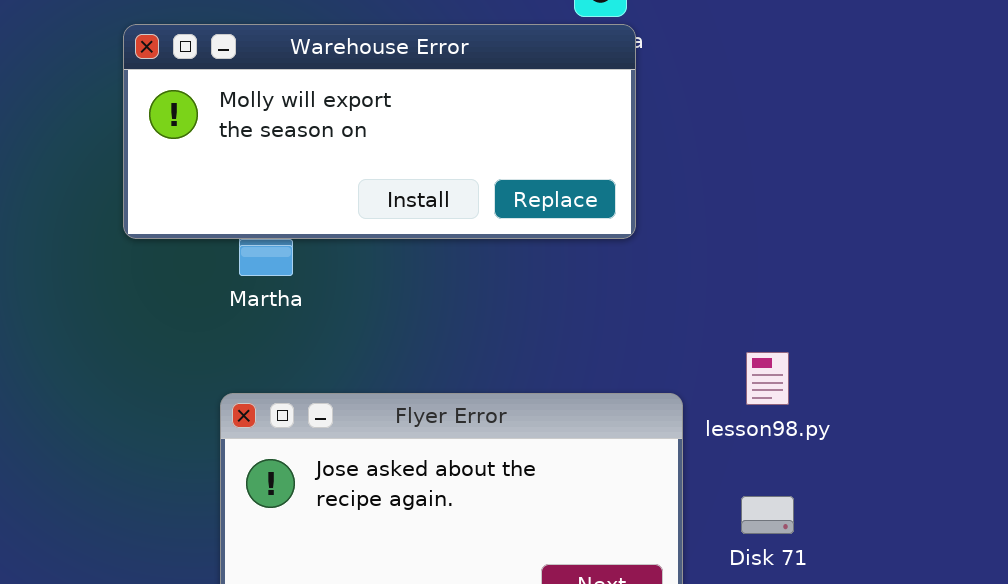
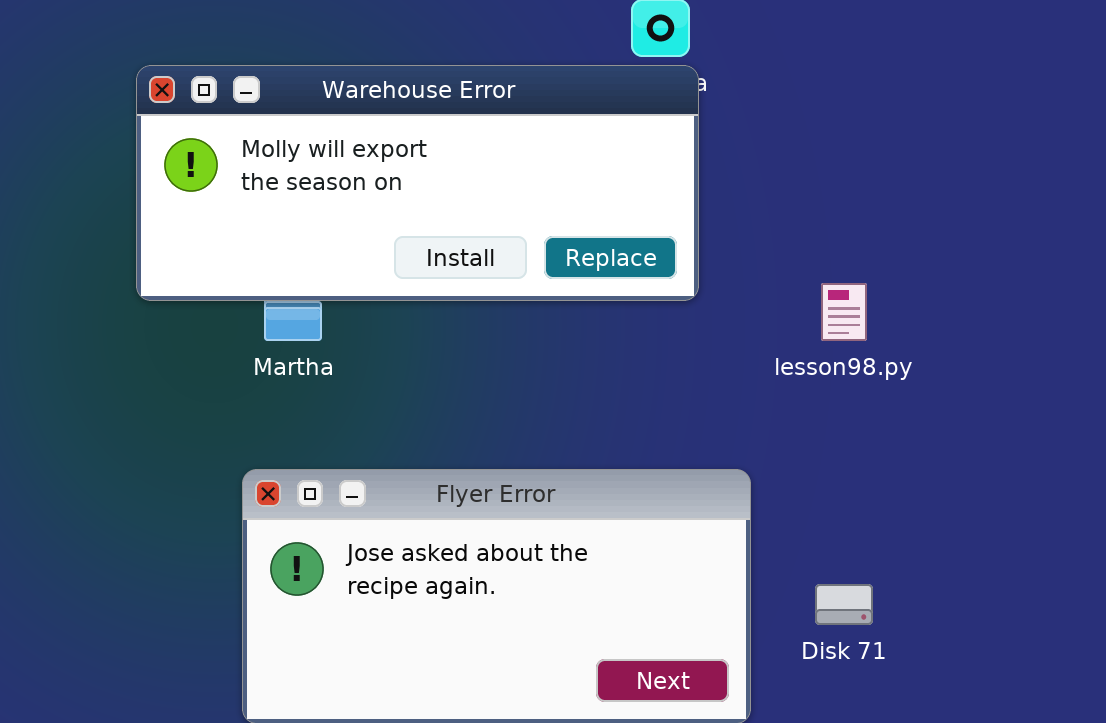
lesson98.py: [746,352,789,405] -> [821,283,867,341], moved

